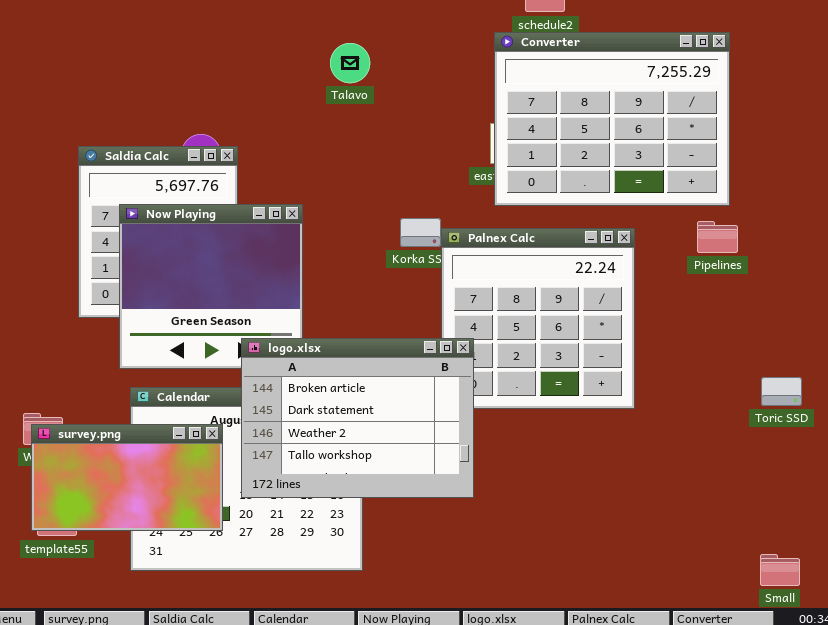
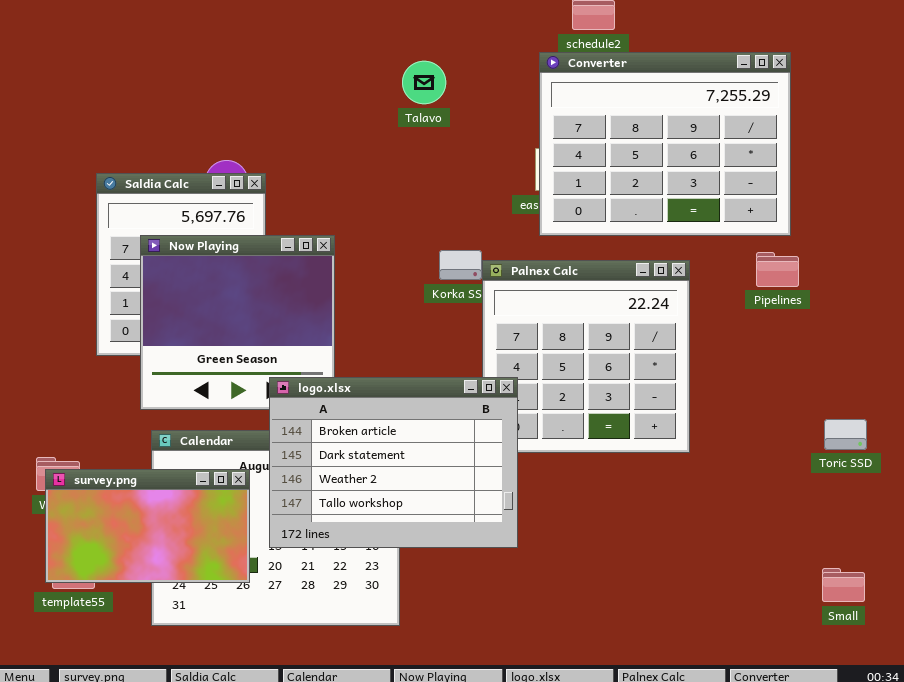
Talavo: [330,43,370,83] -> [402,61,446,104], moved
Small: [760,554,800,586] -> [822,568,865,602], moved

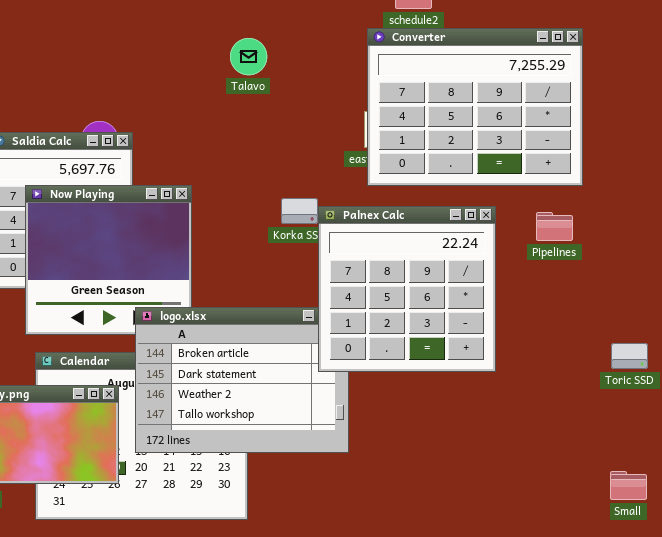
Talavo: [402,61,446,104] -> [230,38,267,75], moved
Pipelines: [756,252,799,287] -> [536,212,573,241], moved
Palnex Calc: [482,260,690,453] -> [318,206,496,372], raised

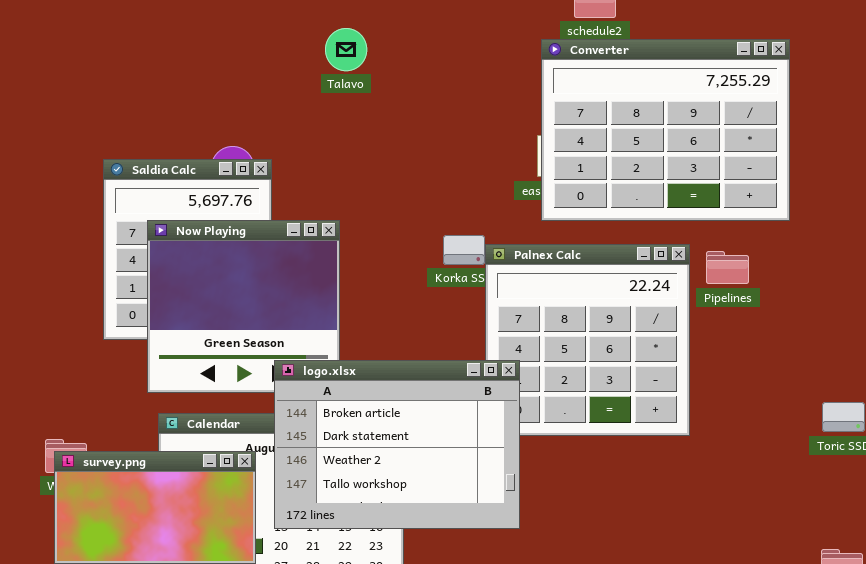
Talavo: [230,38,267,75] -> [325,28,367,71], moved
Pipelines: [536,212,573,241] -> [706,251,749,284], moved
logo.xlsx: [135,307,349,453] -> [274,360,520,529], raised

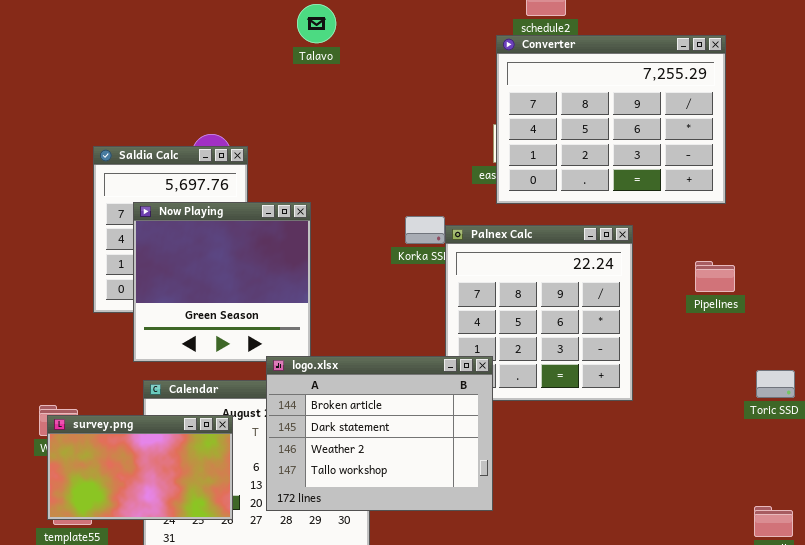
Talavo: [325,28,367,71] -> [297,4,336,43], moved
Pipelines: [706,251,749,284] -> [695,261,735,292], moved
logo.xlsx: [274,360,520,529] -> [266,356,493,511], moved

